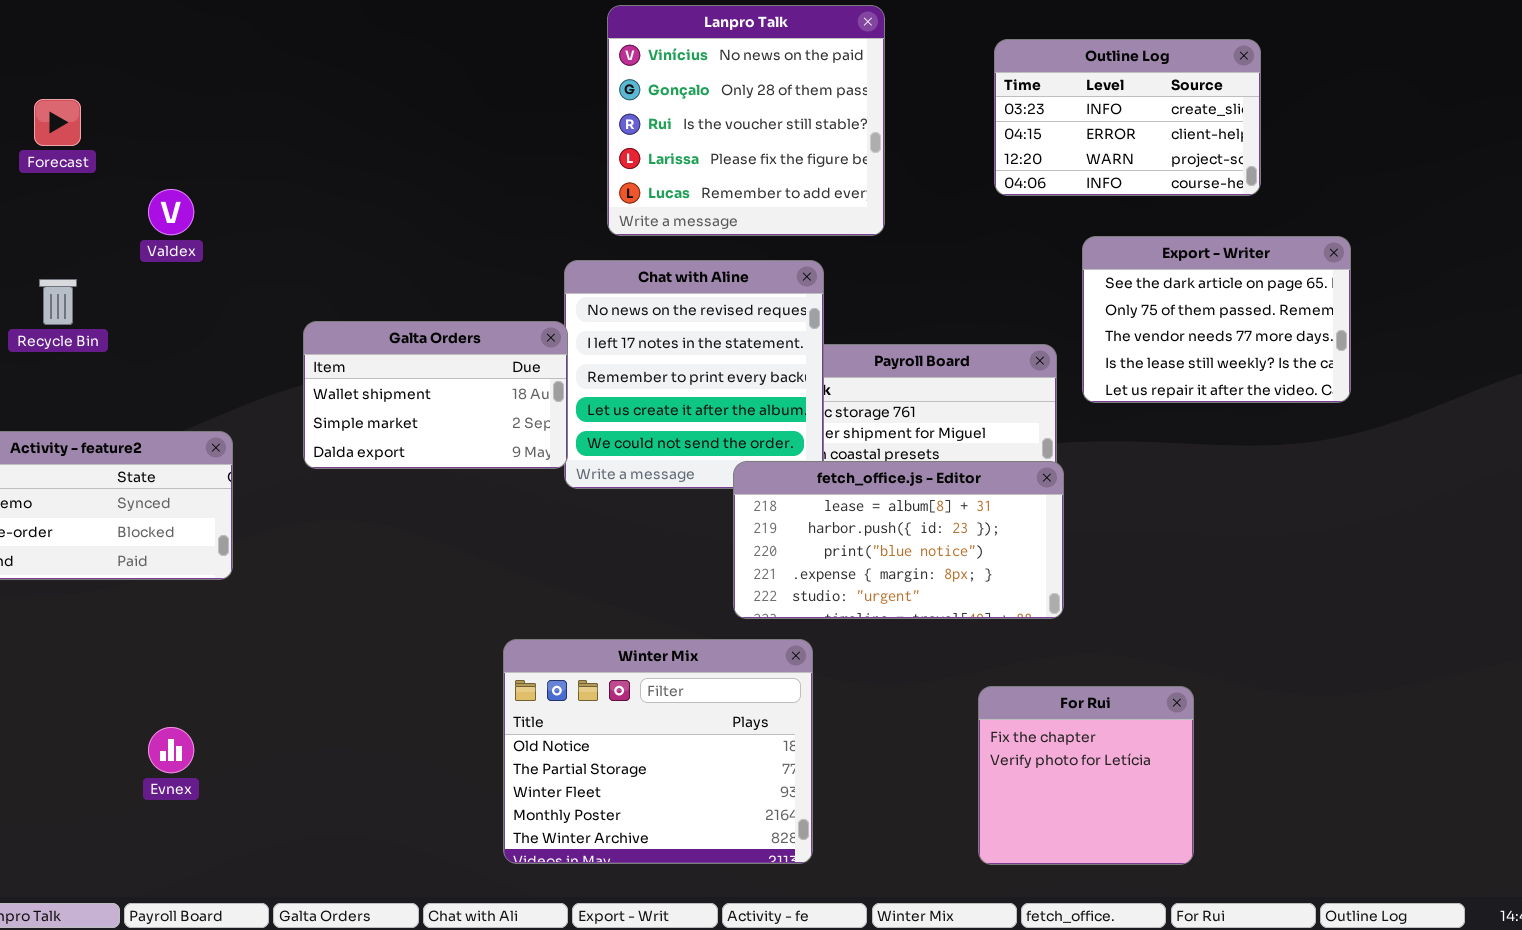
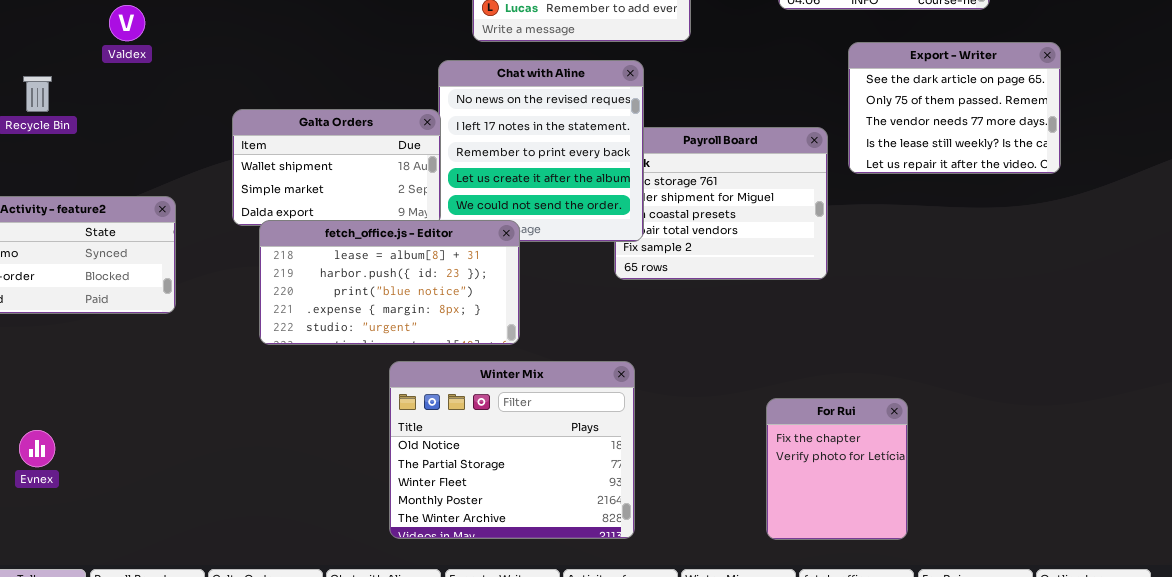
fetch_office.js - Editor: [733,461,1064,619] -> [259,220,520,345], moved
For Rui: [978,686,1194,865] -> [766,398,908,540], resized
Evnex: [148,727,194,773] -> [19,430,55,467], moved

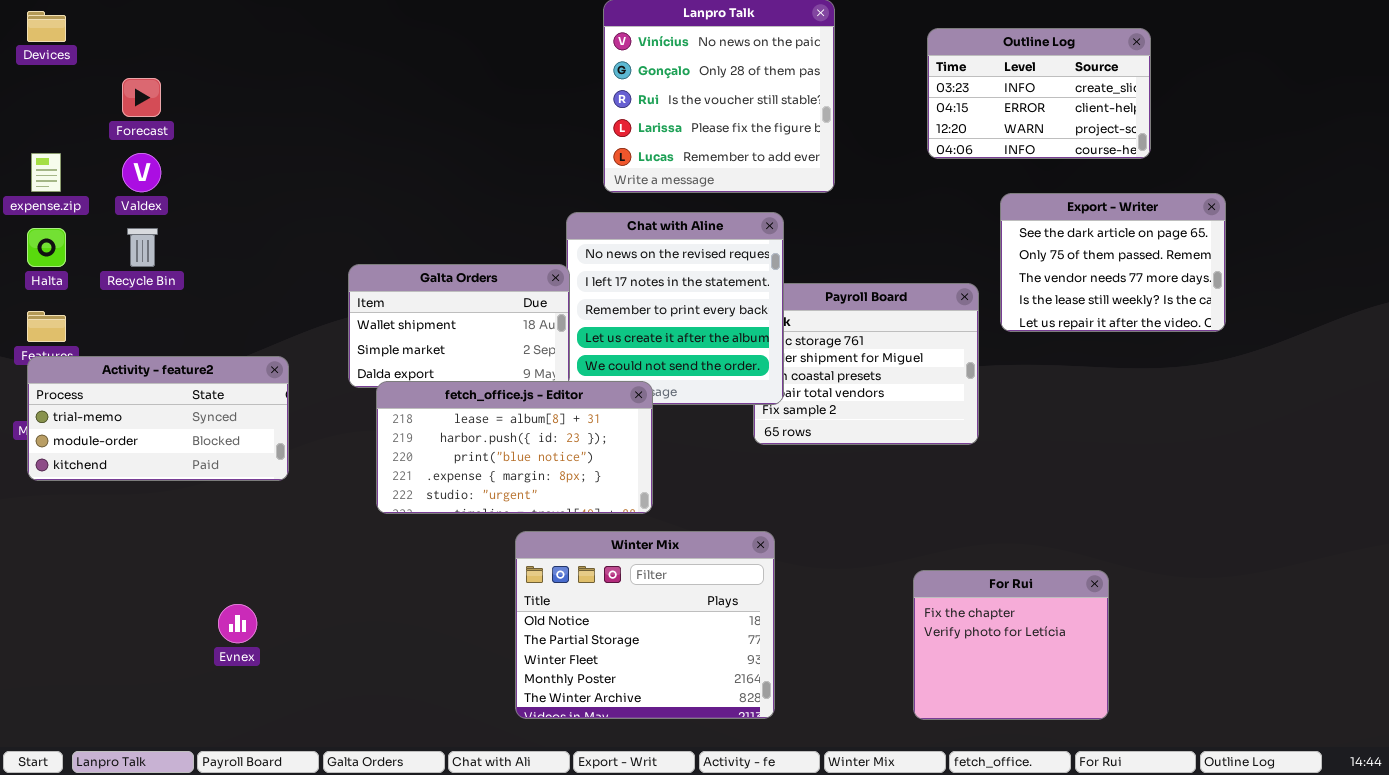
Valdex: [109,5,145,41] -> [122,153,161,192], moved
For Rui: [766,398,908,540] -> [913,570,1109,720], resized
Evnex: [19,430,55,467] -> [218,604,257,643], moved

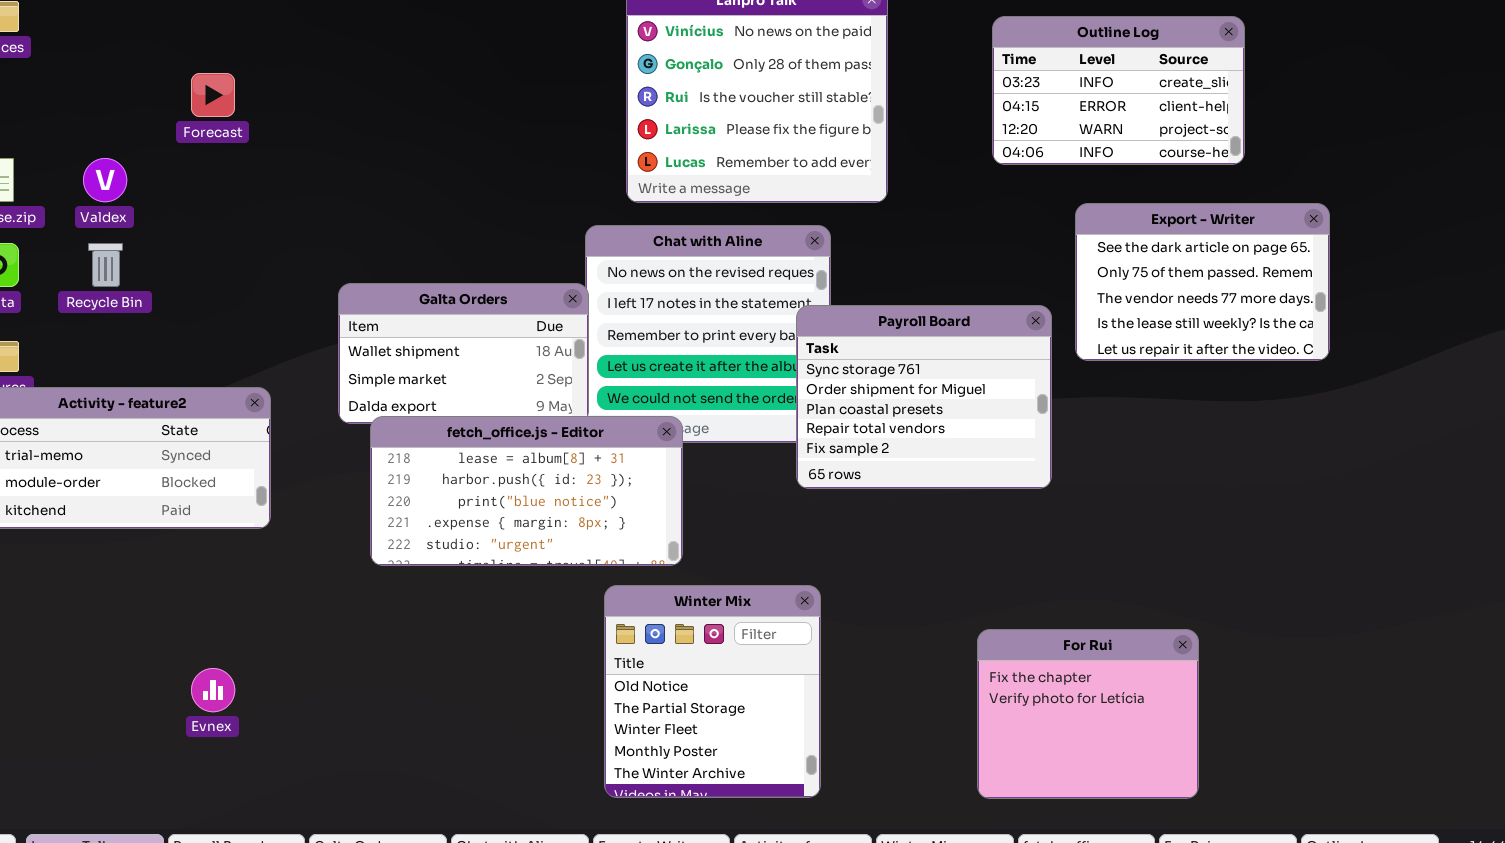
Forecast: [122,78,161,117] -> [191,73,235,117], moved
Payroll Board: [753,283,979,445] -> [796,305,1052,489], raised
Winter Mix: [515,531,775,719] -> [604,585,821,798], resized

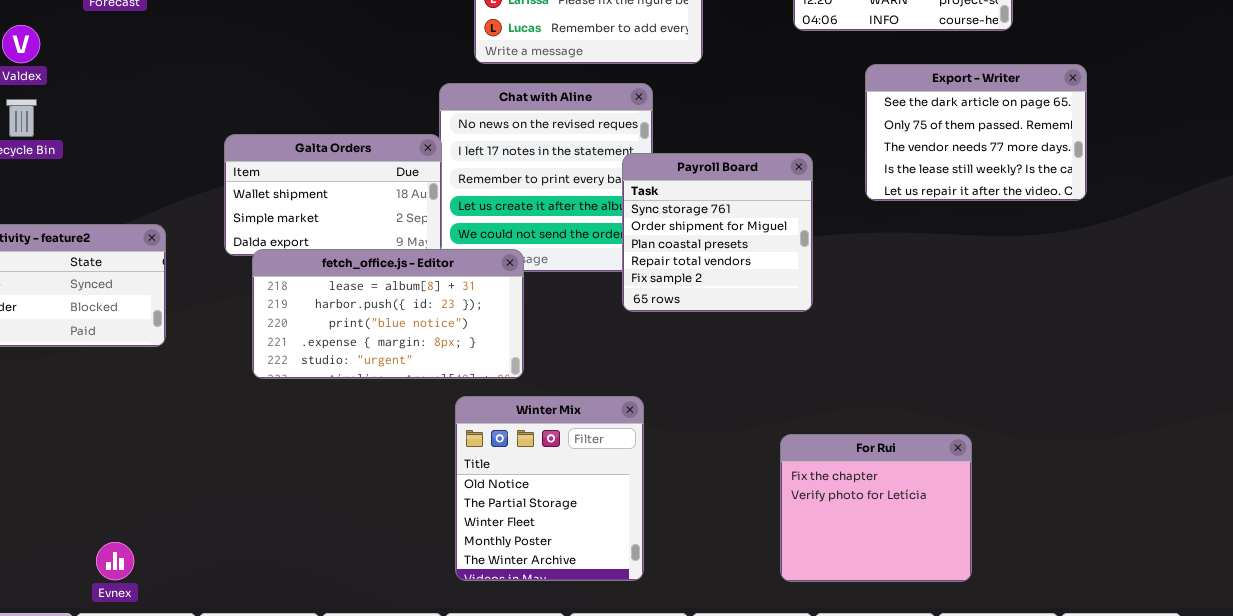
Payroll Board: [796,305,1052,489] -> [622,153,813,312], resized
Evnex: [191,668,235,712] -> [96,542,134,580], moved

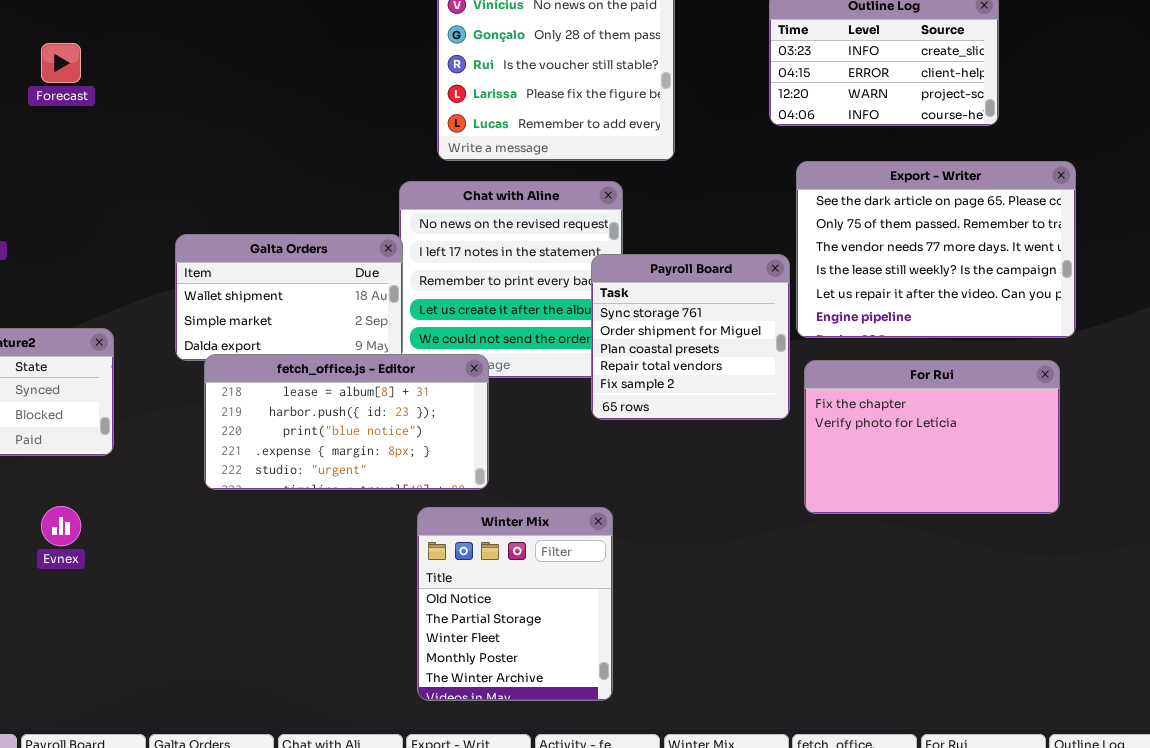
Export - Writer: [865,64,1087,201] -> [796,161,1076,338], resized
For Rui: [780,434,972,582] -> [804,360,1060,514], moved, resized
Evnex: [96,542,134,580] -> [41,506,81,546], moved

